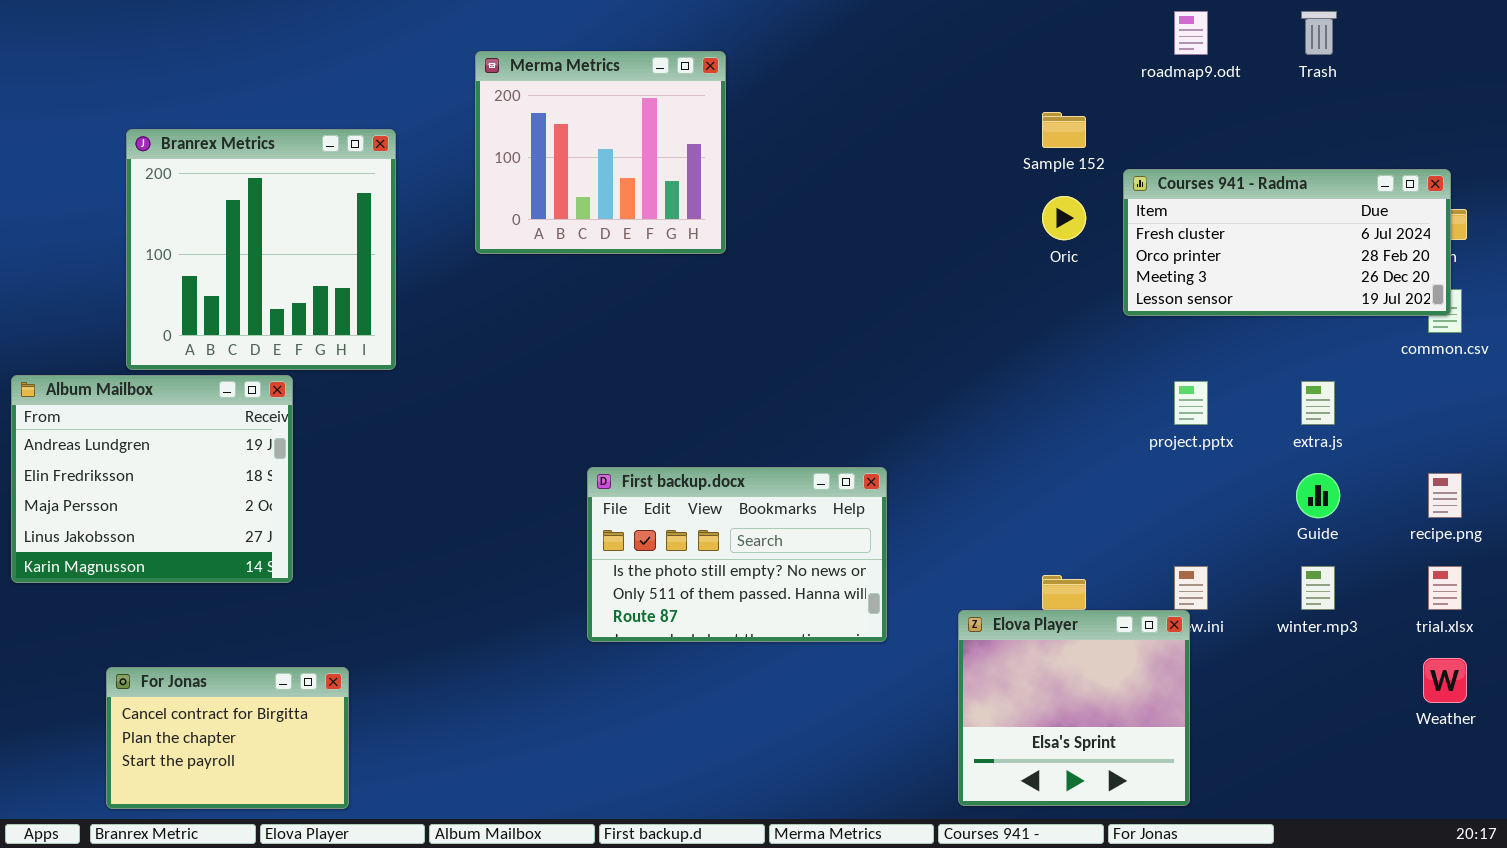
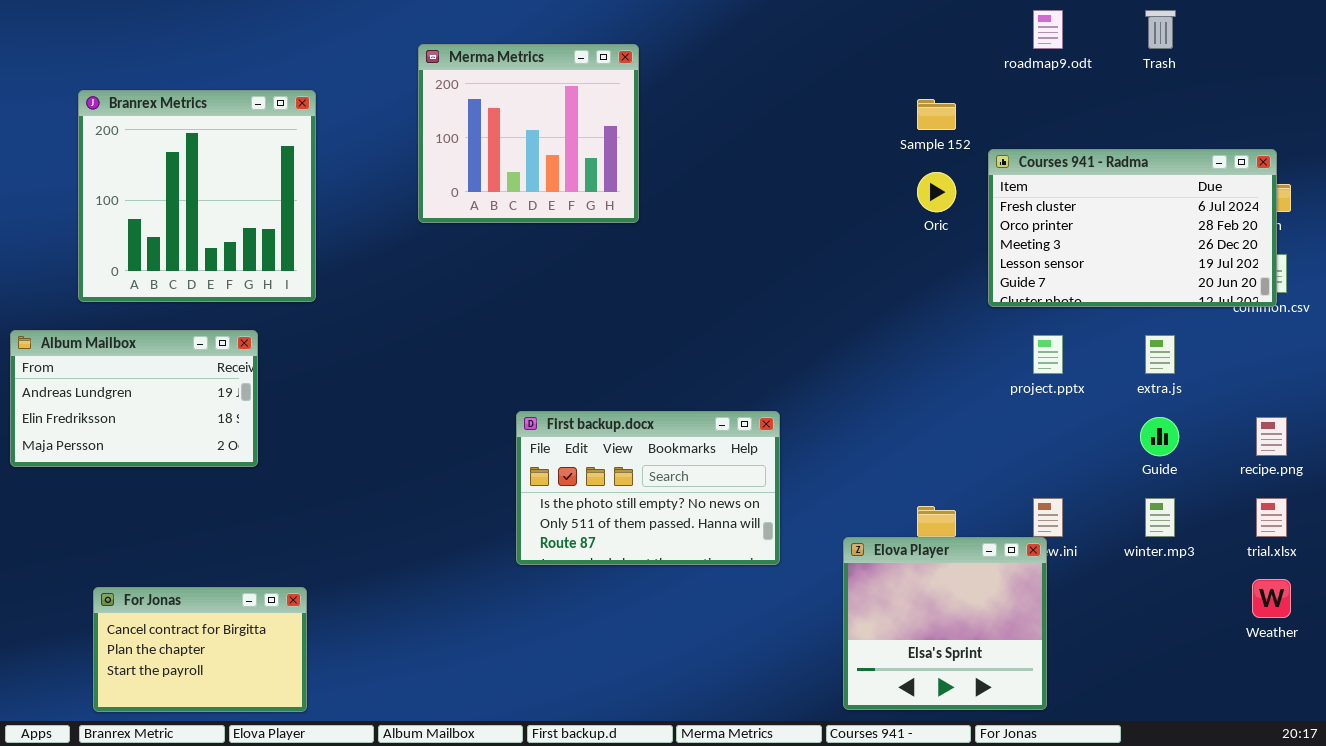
Branrex Metrics: [126,129,396,370] -> [78,90,316,302], moved
Courses 941 - Radma: [1123,169,1451,316] -> [988,149,1277,307], resized
Album Mailbox: [11,375,293,583] -> [10,330,258,467], resized

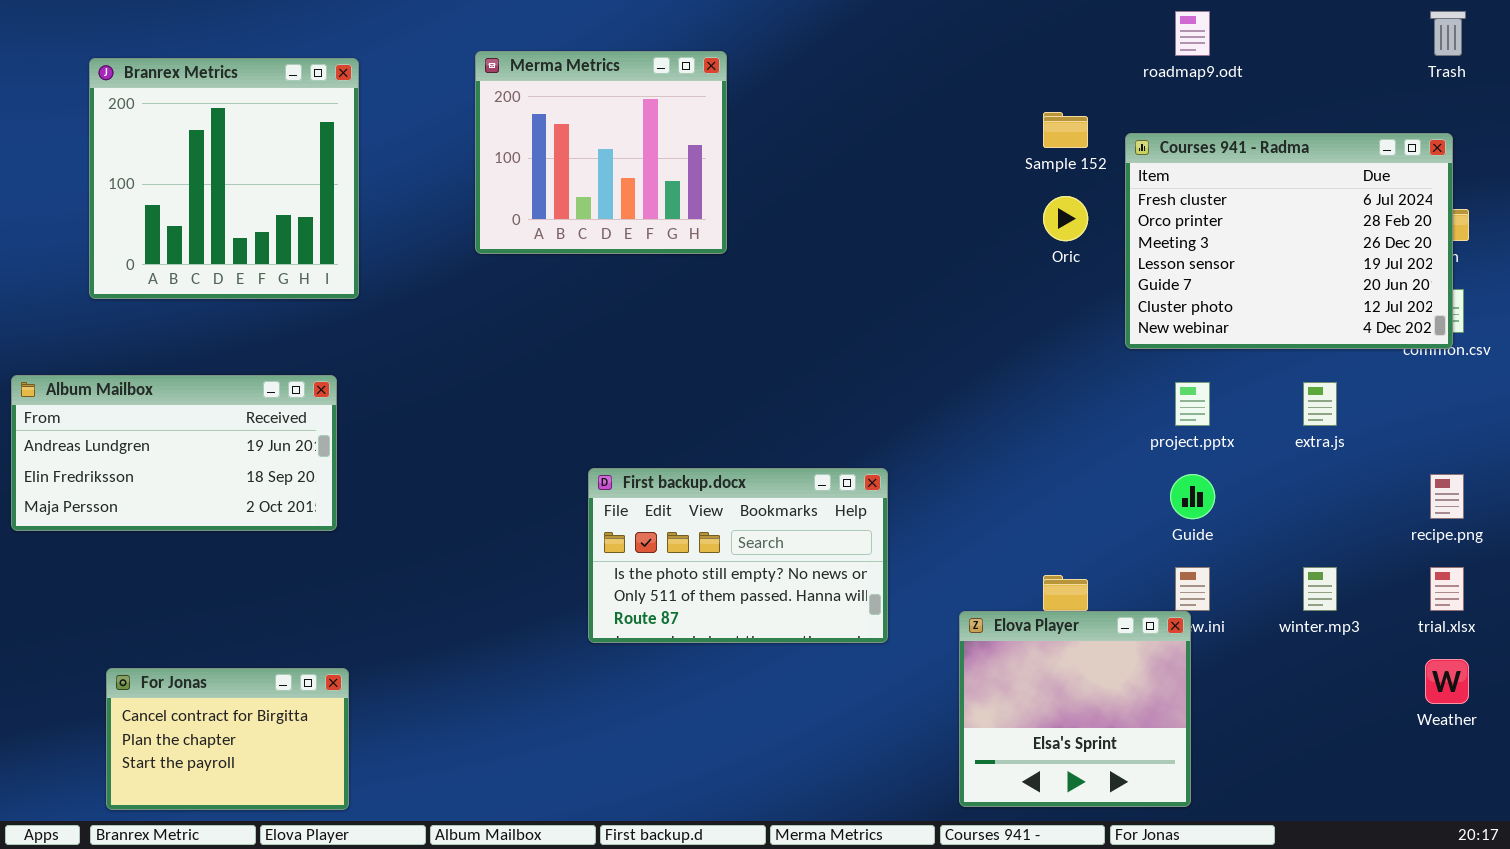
Trash: [1145,10,1176,49] -> [1430,11,1466,56], moved
Branrex Metrics: [78,90,316,302] -> [89,58,359,299], moved
Courses 941 - Radma: [988,149,1277,307] -> [1125,133,1453,349], resized
Album Mailbox: [10,330,258,467] -> [11,375,337,531], resized
Guide: [1140,417,1179,456] -> [1170,474,1215,519], moved

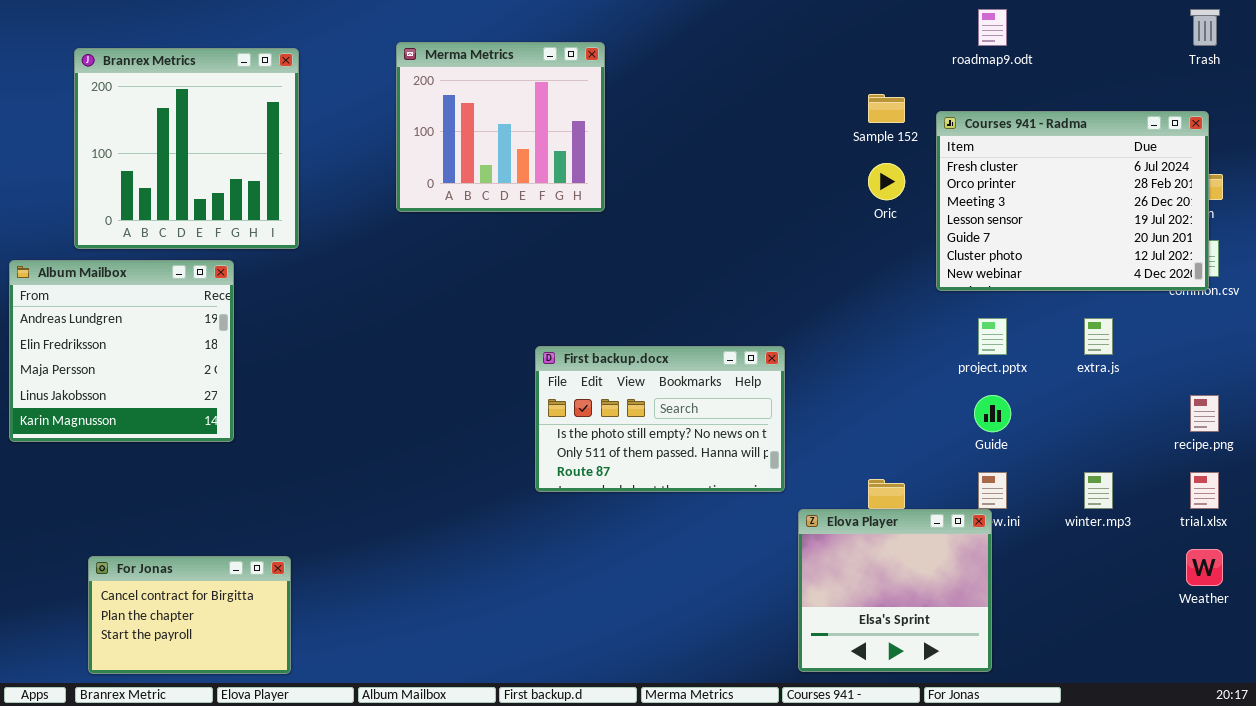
Album Mailbox: [11,375,337,531] -> [9,260,234,442], resized
First backup.docx: [588,468,888,643] -> [535,346,785,492], moved

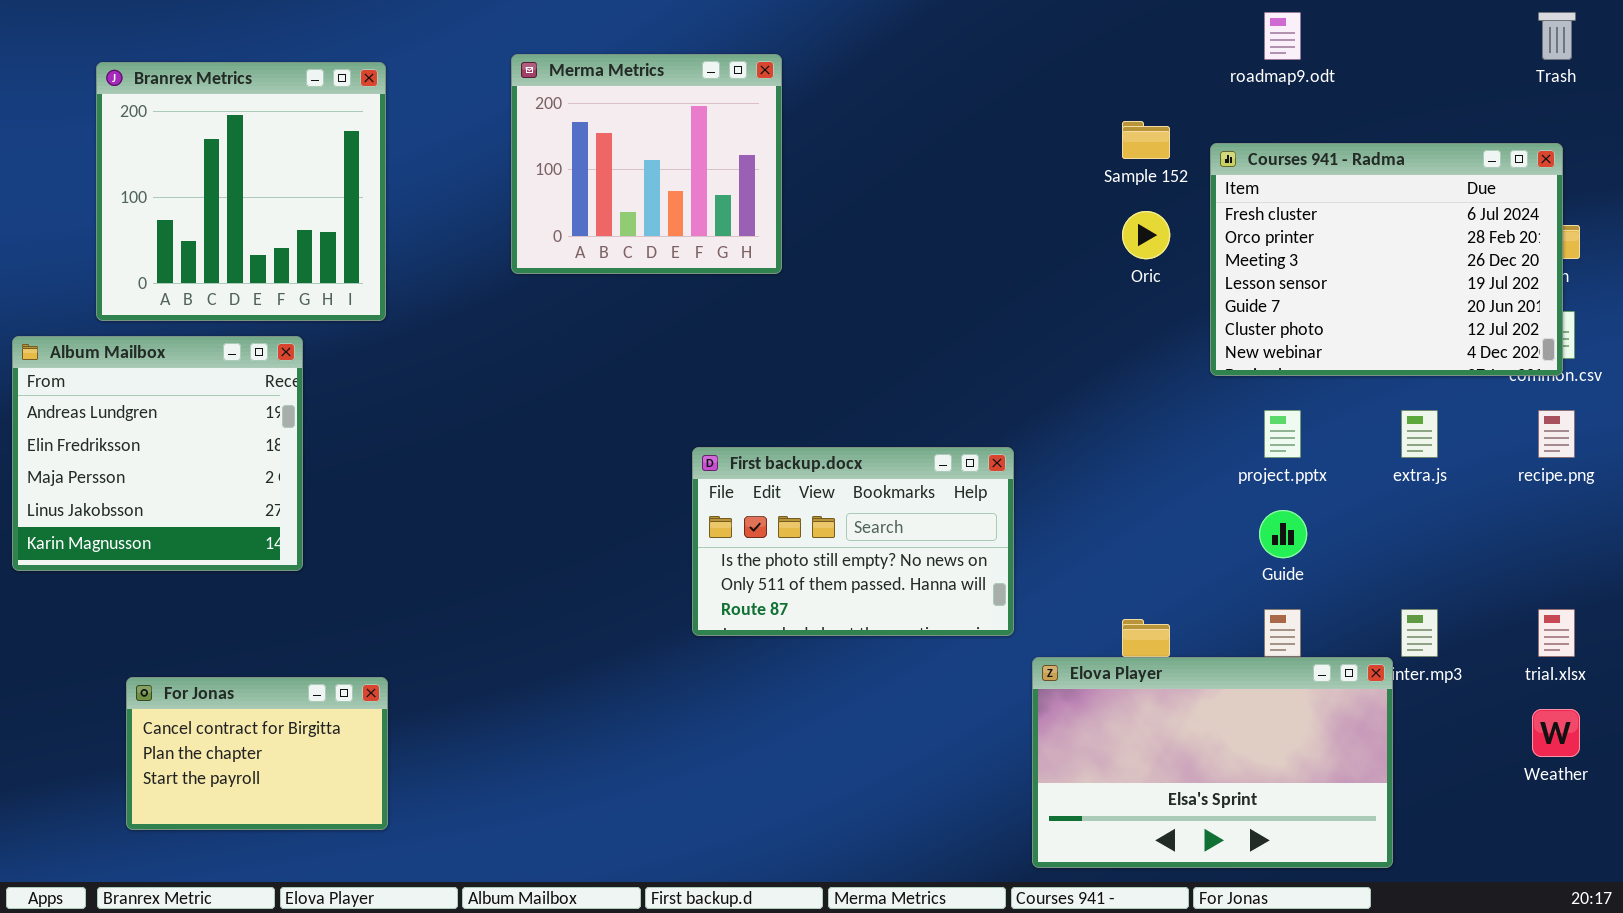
recipe.png: [1190,395,1219,432] -> [1538,410,1575,458], moved
Elova Player: [798,509,992,672] -> [1032,657,1393,868], resized
For Jonas: [88,556,291,674] -> [126,677,388,830], moved

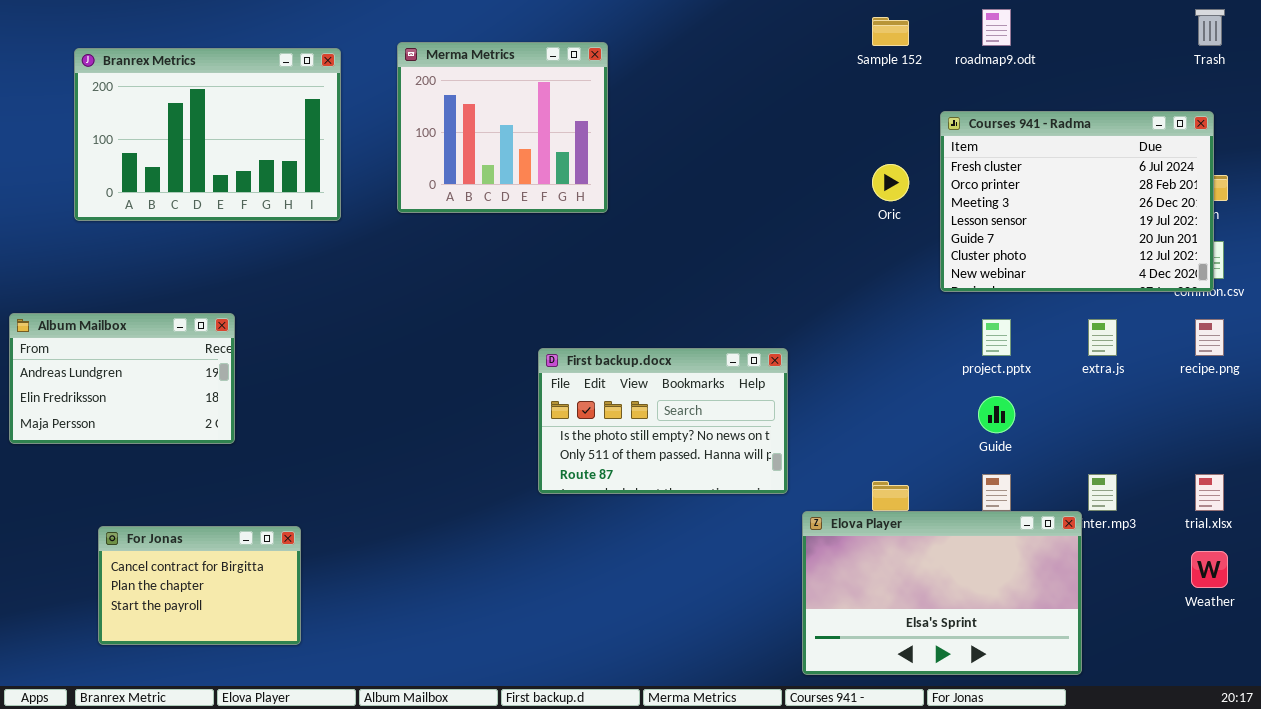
Branrex Metrics: [96,62,386,321] -> [74,48,341,221], resized
Sample 152: [1122,121,1170,159] -> [872,17,909,46], moved
Album Mailbox: [12,336,303,571] -> [9,313,235,444], resized

